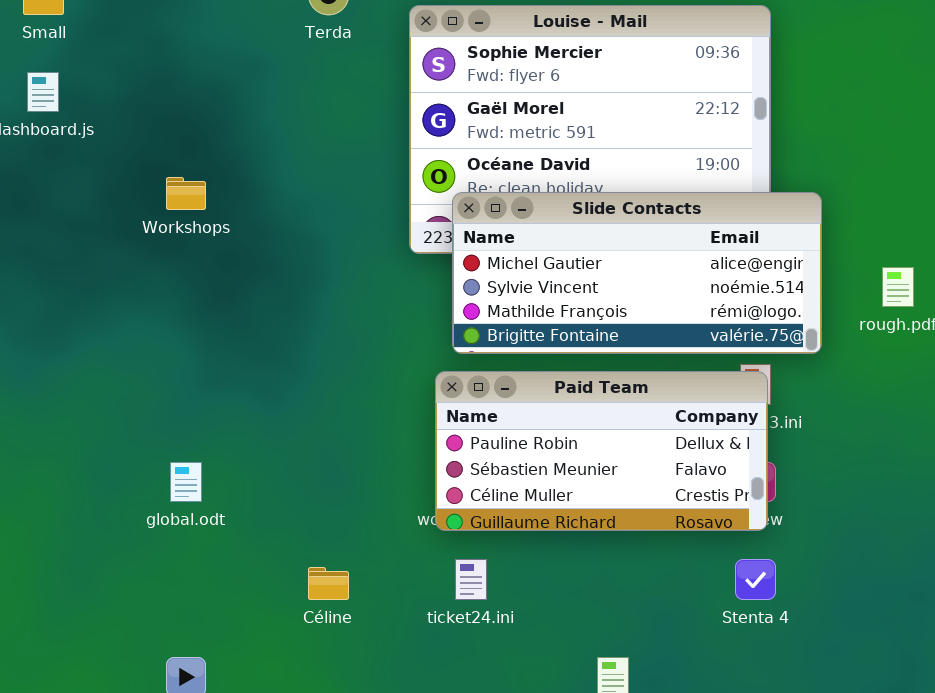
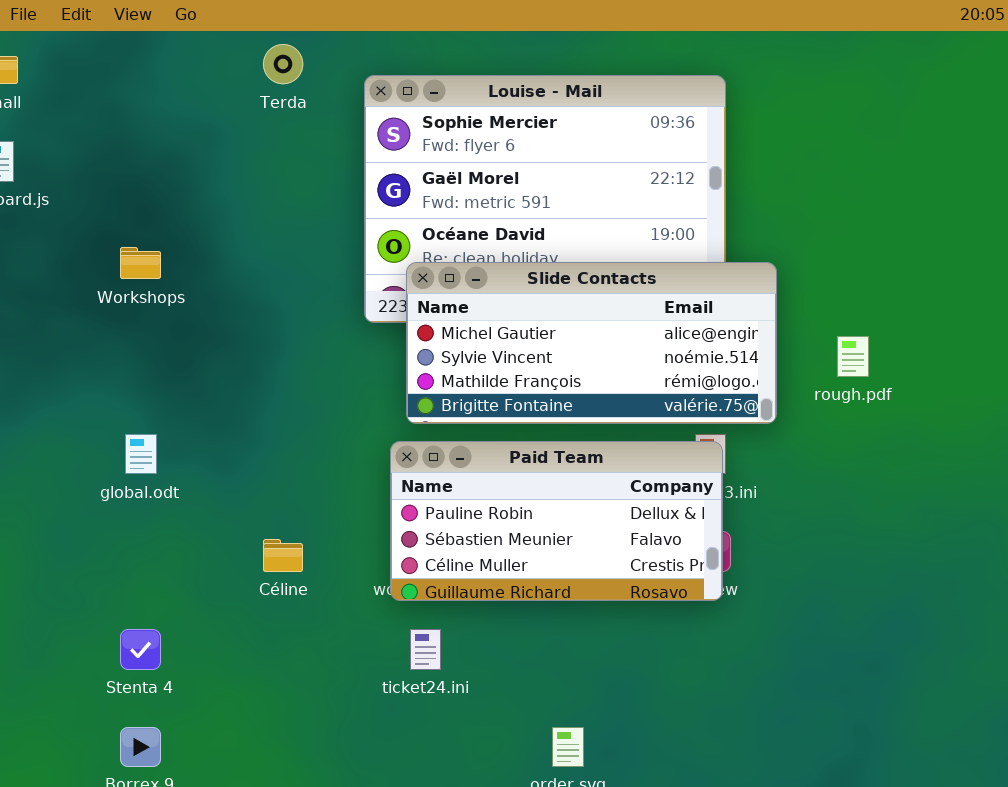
global.odt: [170,462,202,502] -> [125,434,157,474], moved
Stenta 4: [735,559,776,600] -> [120,629,161,670], moved
Céline: [308,567,349,600] -> [263,539,303,572], moved

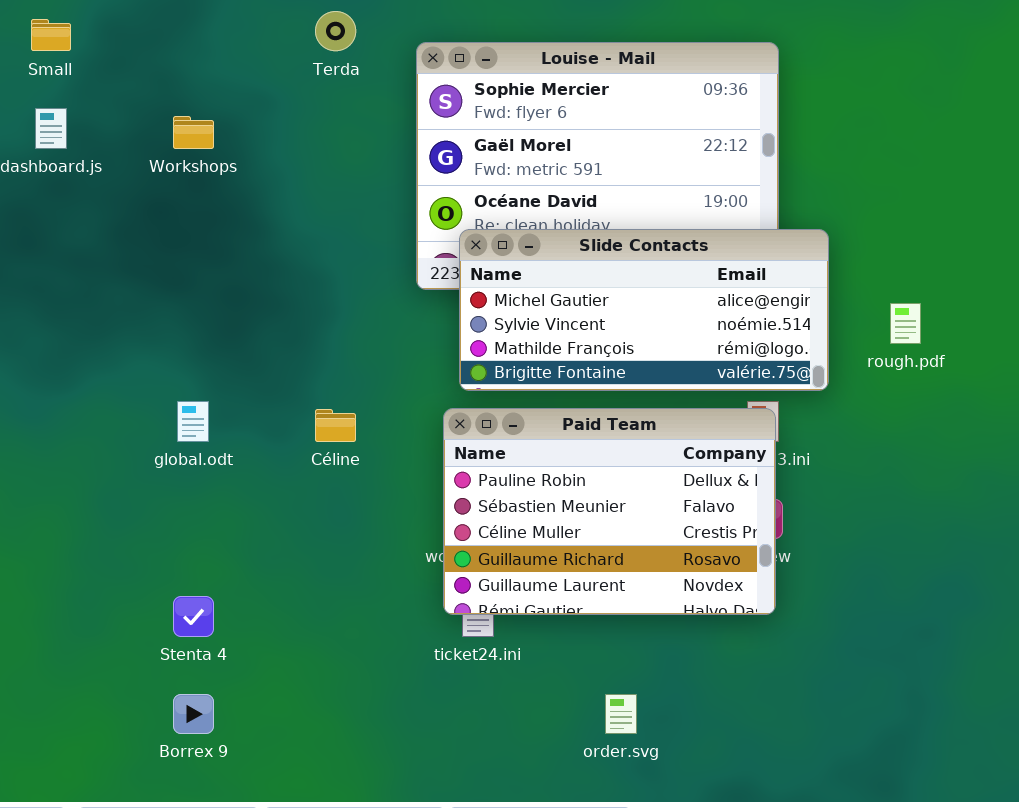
Workshops: [120,247,161,279] -> [173,116,214,149], moved
Paid Team: [390,441,723,601] -> [443,408,776,615], resized
Céline: [263,539,303,572] -> [315,409,356,442], moved

